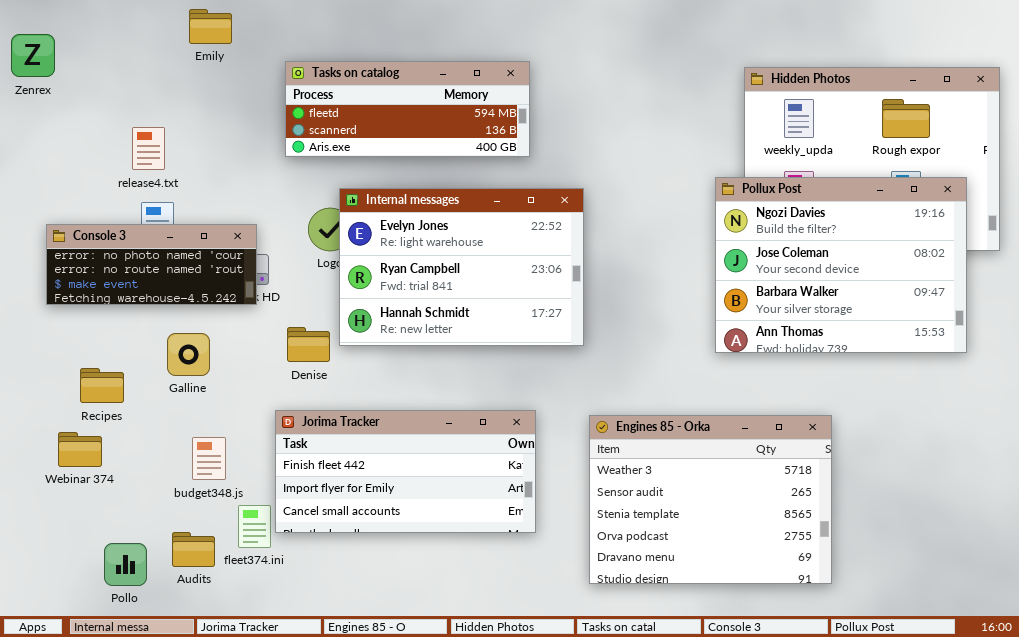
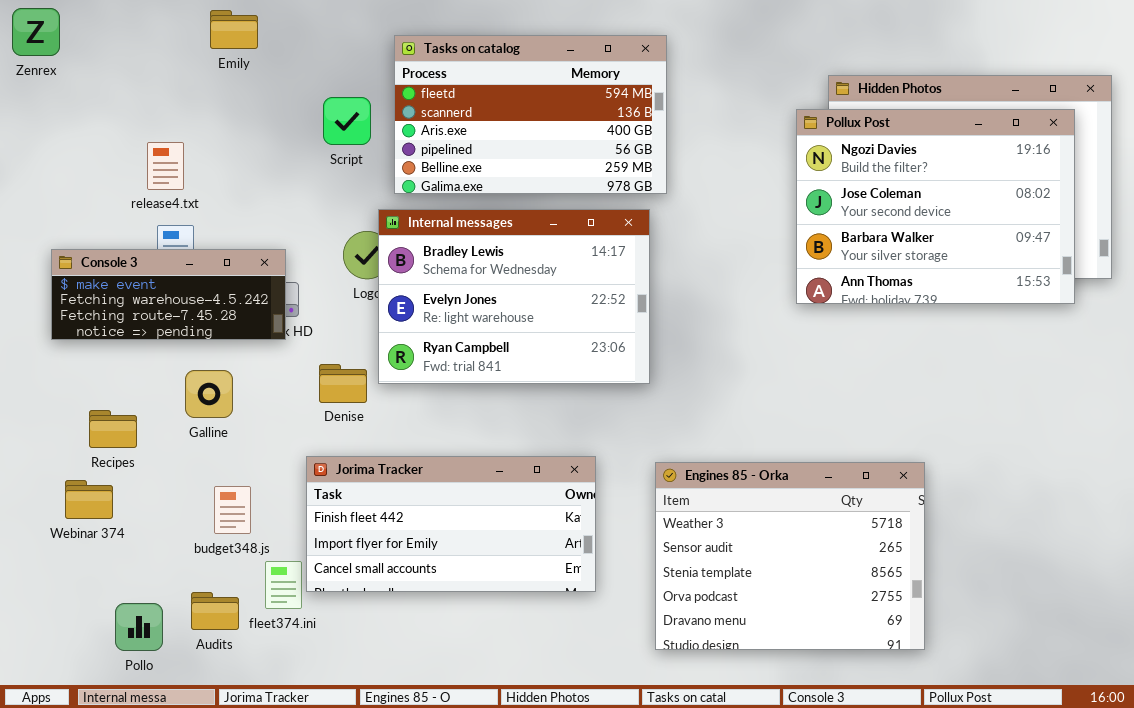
Zenrex: [11,34,55,77] -> [12,8,60,56], moved
Tasks on catalog: [285,61,530,157] -> [394,35,667,194], moved, resized
Pollux Post: [715,177,967,353] -> [796,109,1075,304], moved
Internal messages: [339,188,584,346] -> [378,209,650,384], scrolled up 1 row
Console 3: [46,224,257,305] -> [51,249,286,340], scrolled down 2 rows

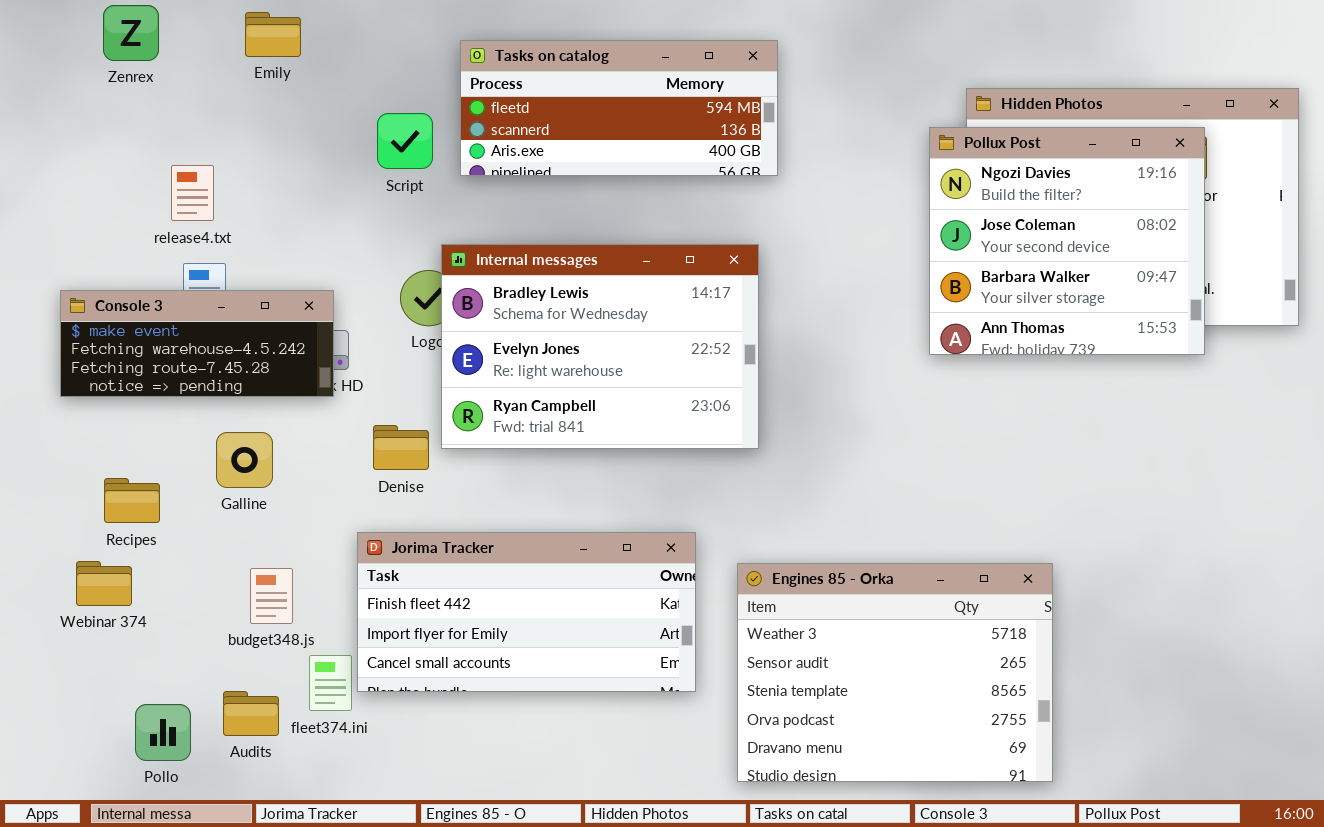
Zenrex: [12,8,60,56] -> [103,5,159,61], moved
Tasks on catalog: [394,35,667,194] -> [460,40,778,176], resized
Pollux Post: [796,109,1075,304] -> [929,127,1205,355], resized
Engines 85 - Orka: [655,462,925,650] -> [737,563,1053,782], moved

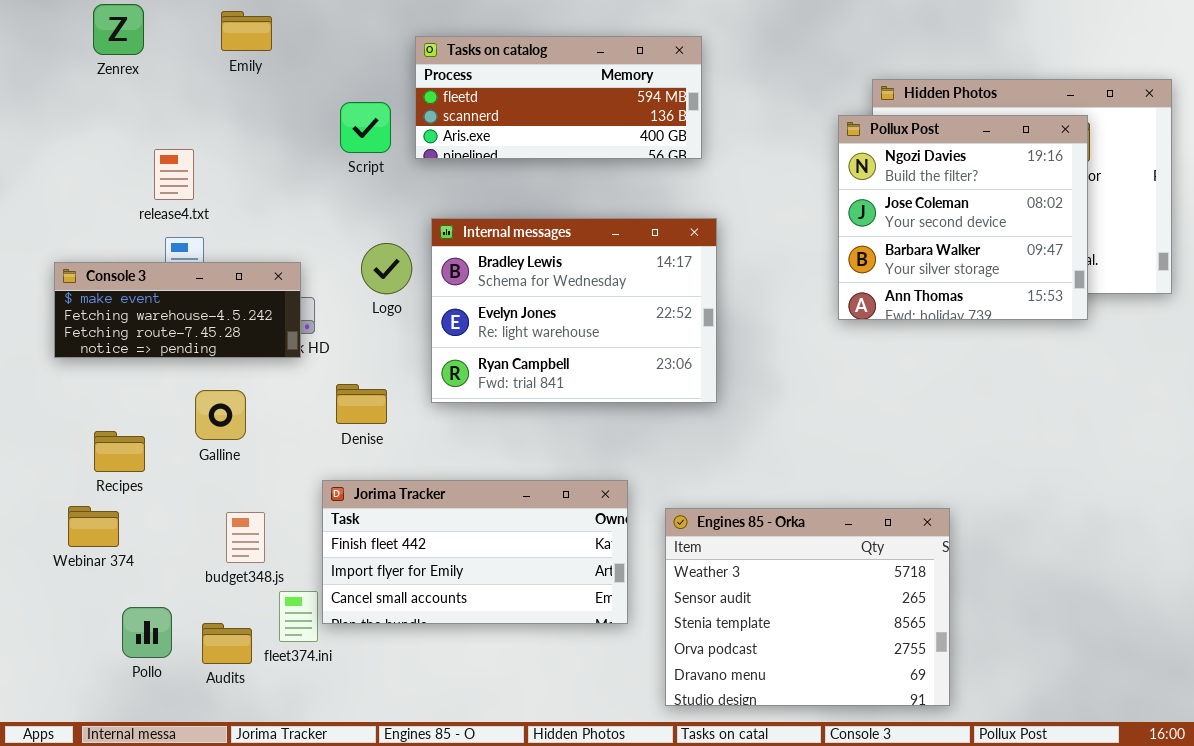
Internal messages: [441,244,759,449] -> [431,218,717,403], moved
Pollo: [135,704,191,761] -> [122,607,172,658], moved

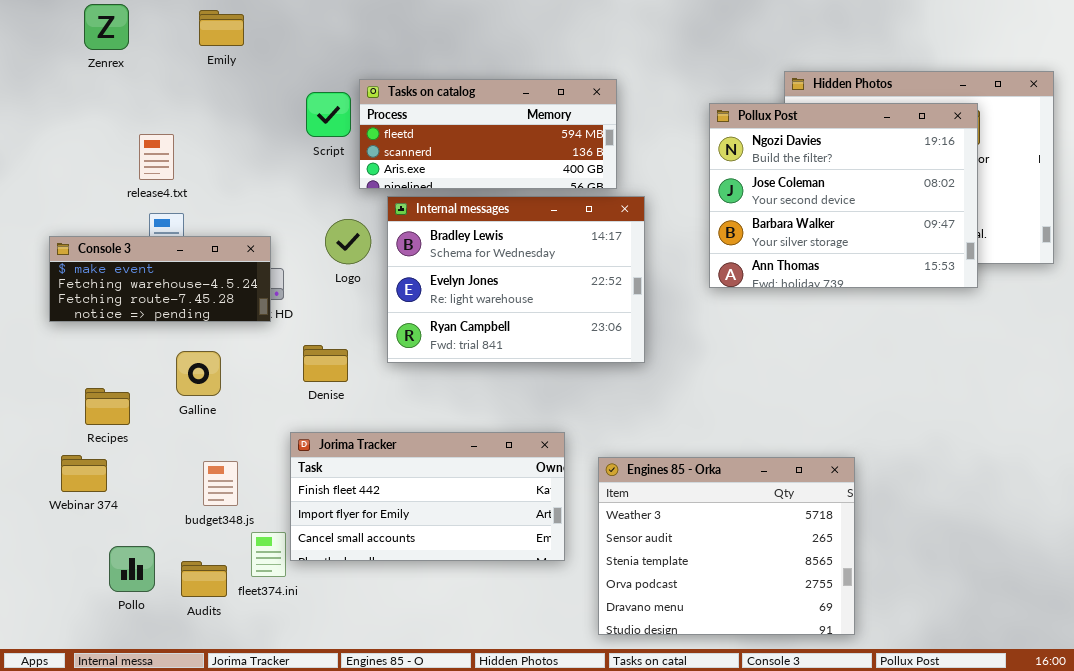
Tasks on catalog: [415,36,702,159] -> [359,79,617,189], moved
Pollux Post: [838,115,1088,320] -> [709,103,978,288], resized

